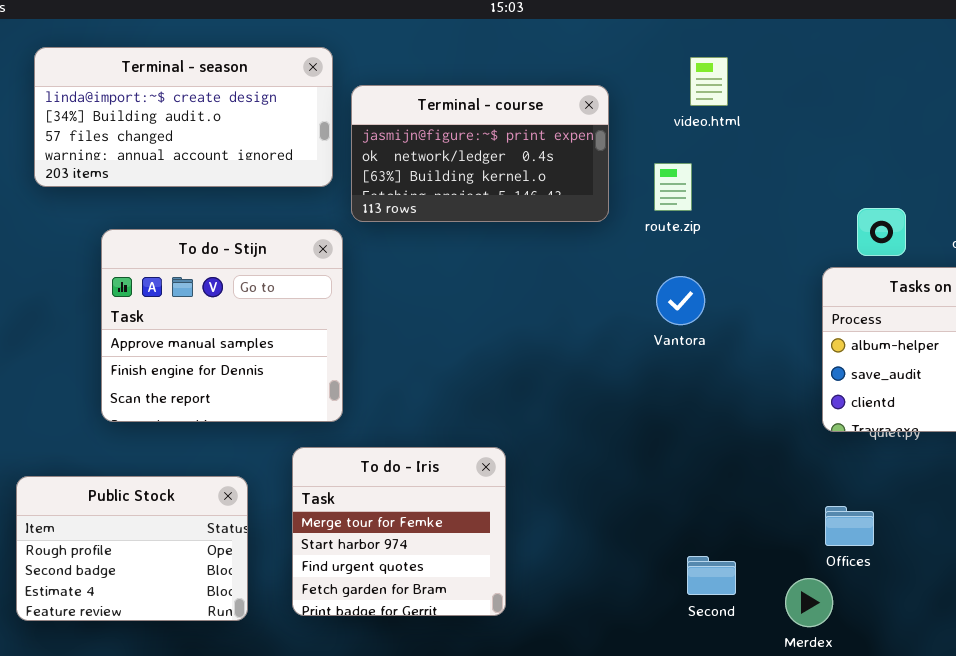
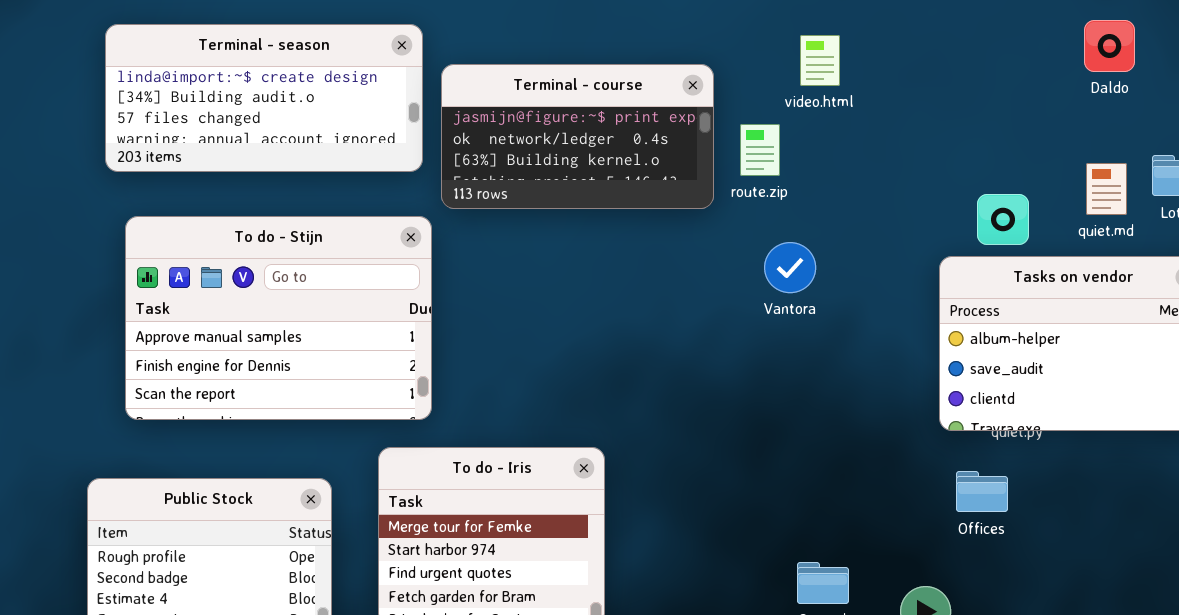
route.zip: [654,163,692,211] -> [740,124,780,176], moved
To do - Stijn: [101,229,343,422] -> [125,216,432,420], resized
Vantora: [656,276,705,325] -> [764,242,816,293], moved
Offices: [825,506,874,546] -> [956,471,1008,512], moved

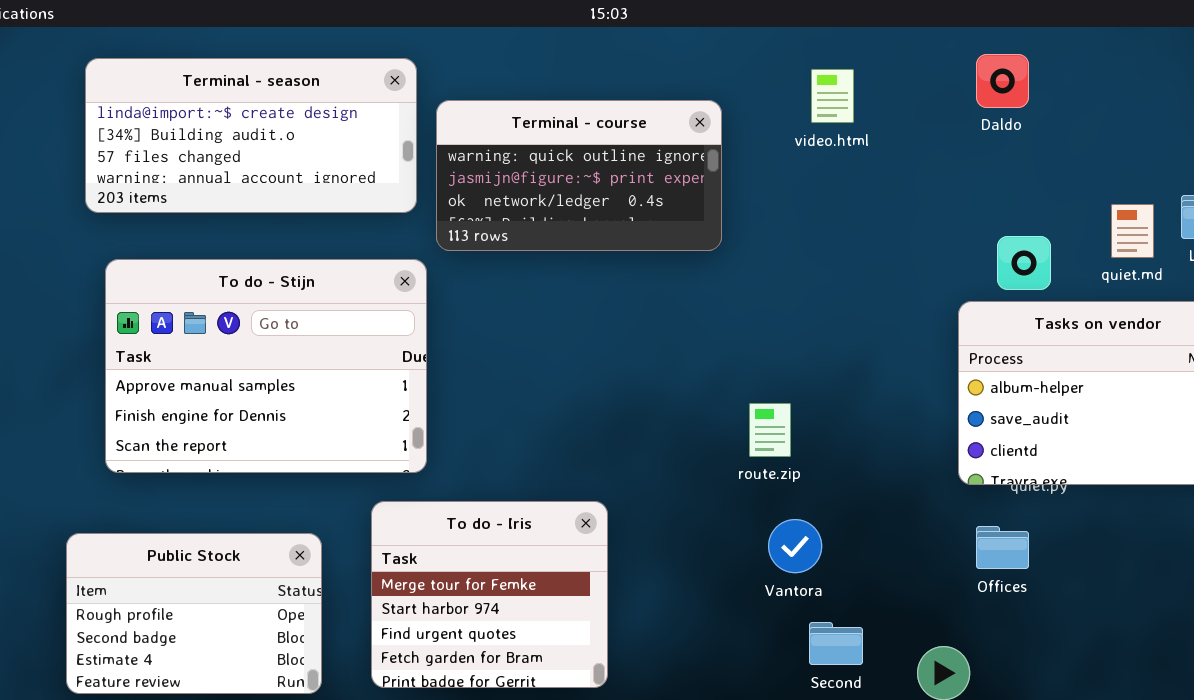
Daldo: [1084,20,1135,72] -> [976,54,1029,108], moved
Terminal - course: [441,64,714,209] -> [436,100,722,251], scrolled up 1 row
route.zip: [740,124,780,176] -> [749,403,791,457], moved
Vantora: [764,242,816,293] -> [768,519,822,573], moved

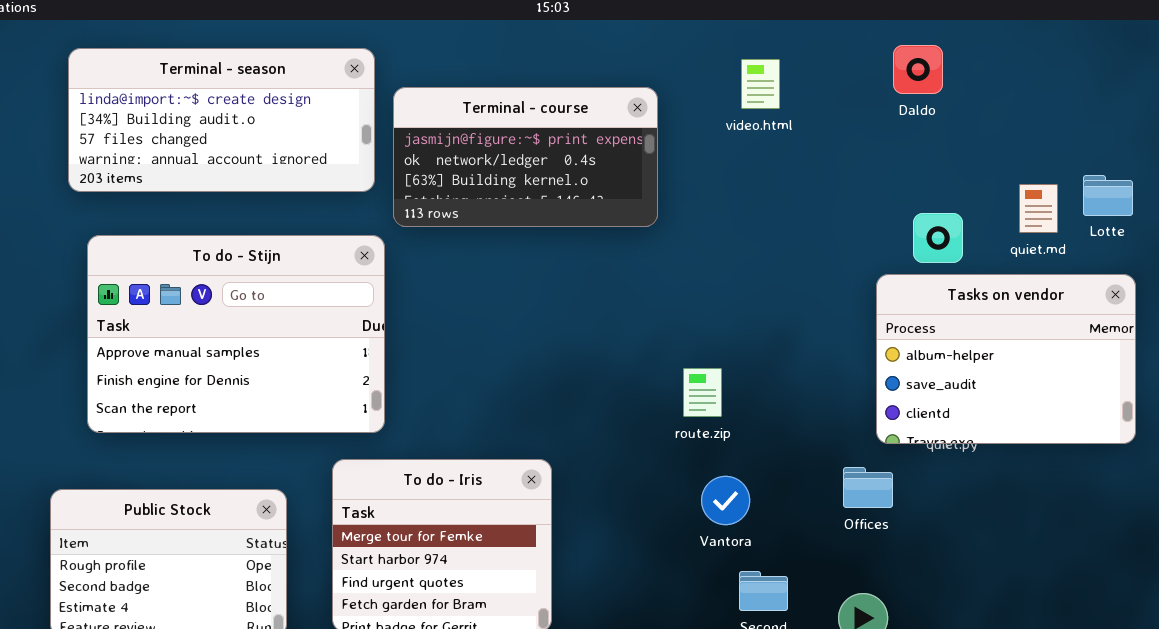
Terminal - course: [436,100,722,251] -> [393,87,658,227], scrolled down 1 row
Offices: [976,526,1029,569] -> [843,467,893,508], moved

